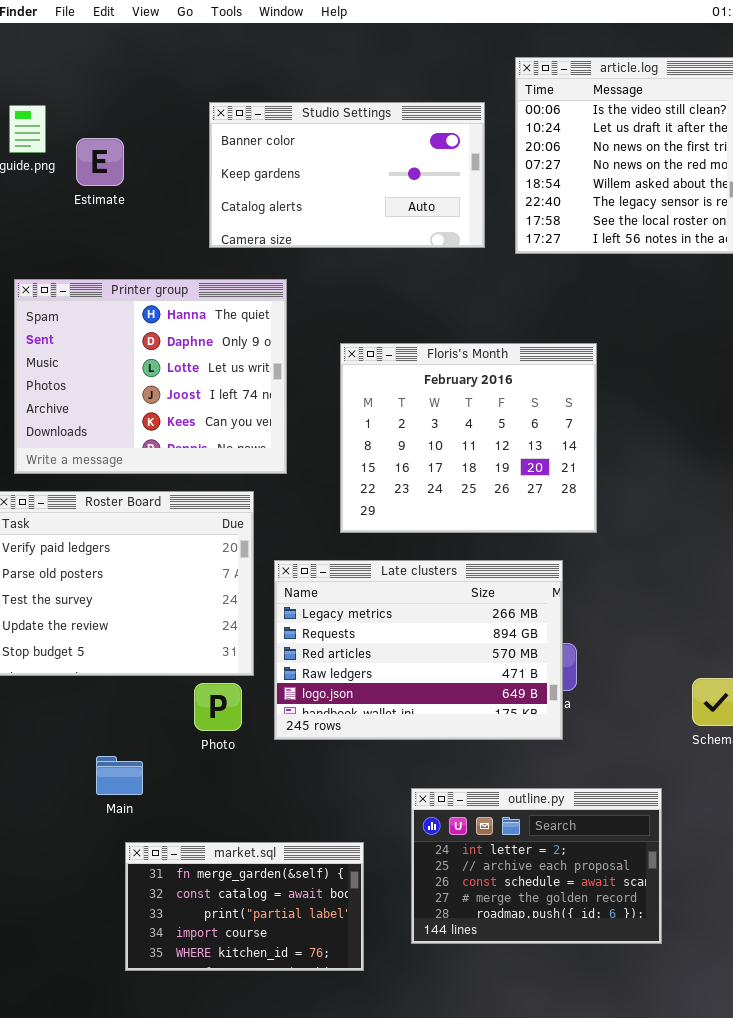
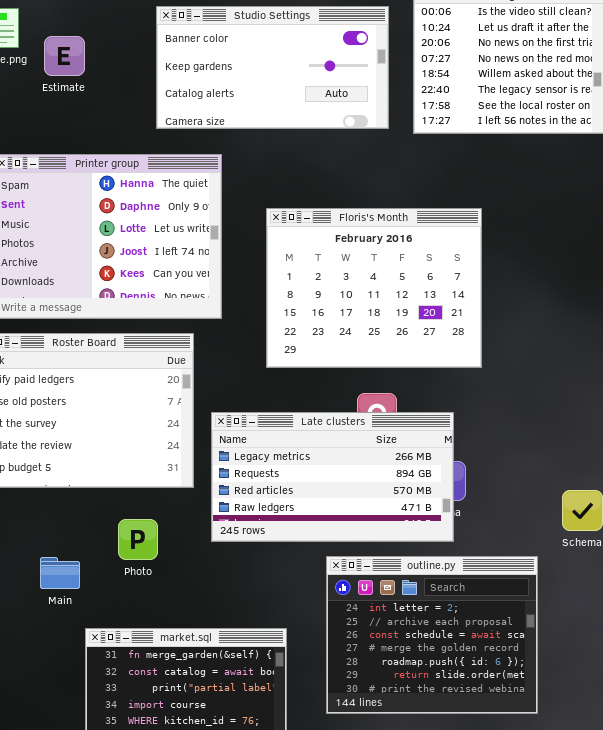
Late clusters: [274,560,563,740] -> [211,412,454,542], resized
Photo: [194,683,242,731] -> [118,519,158,560], moved
Main: [96,756,143,795] -> [40,557,80,589], moved
outline.py: [411,788,662,944] -> [326,556,538,714], resized

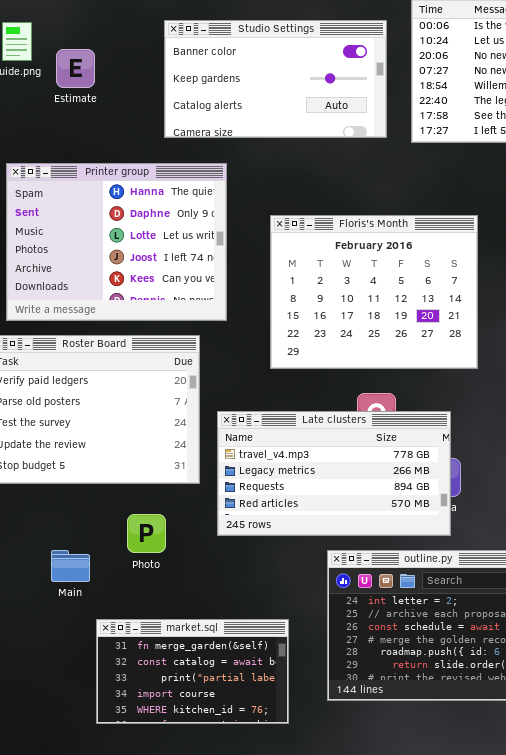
Late clusters: [211,412,454,542] -> [217,411,451,536], scrolled up 1 row

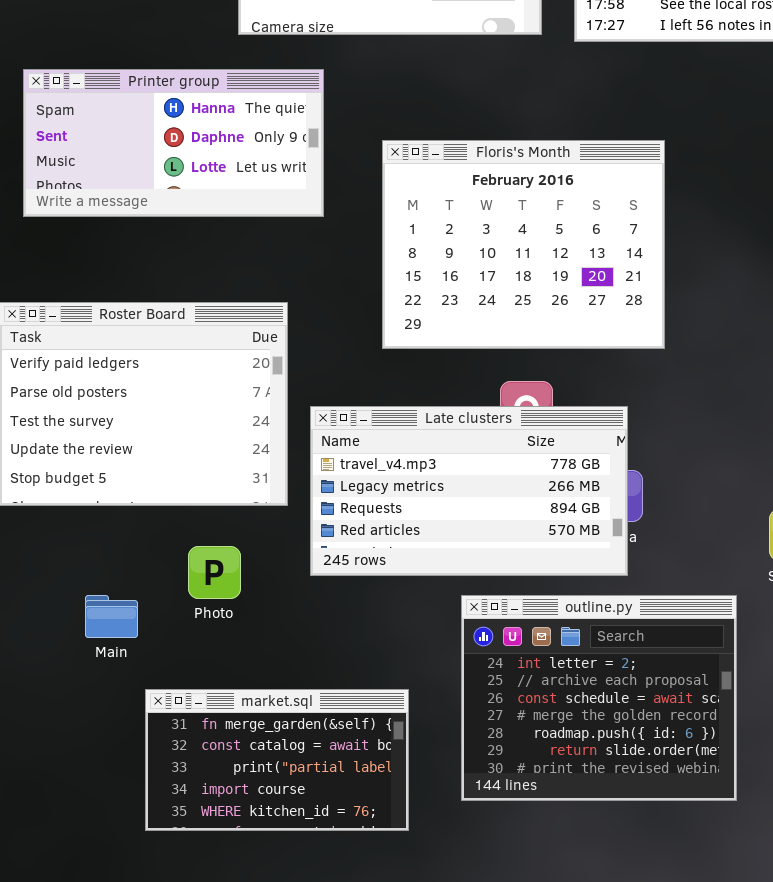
Printer group: [6,163,227,321] -> [23,69,324,217], resized

